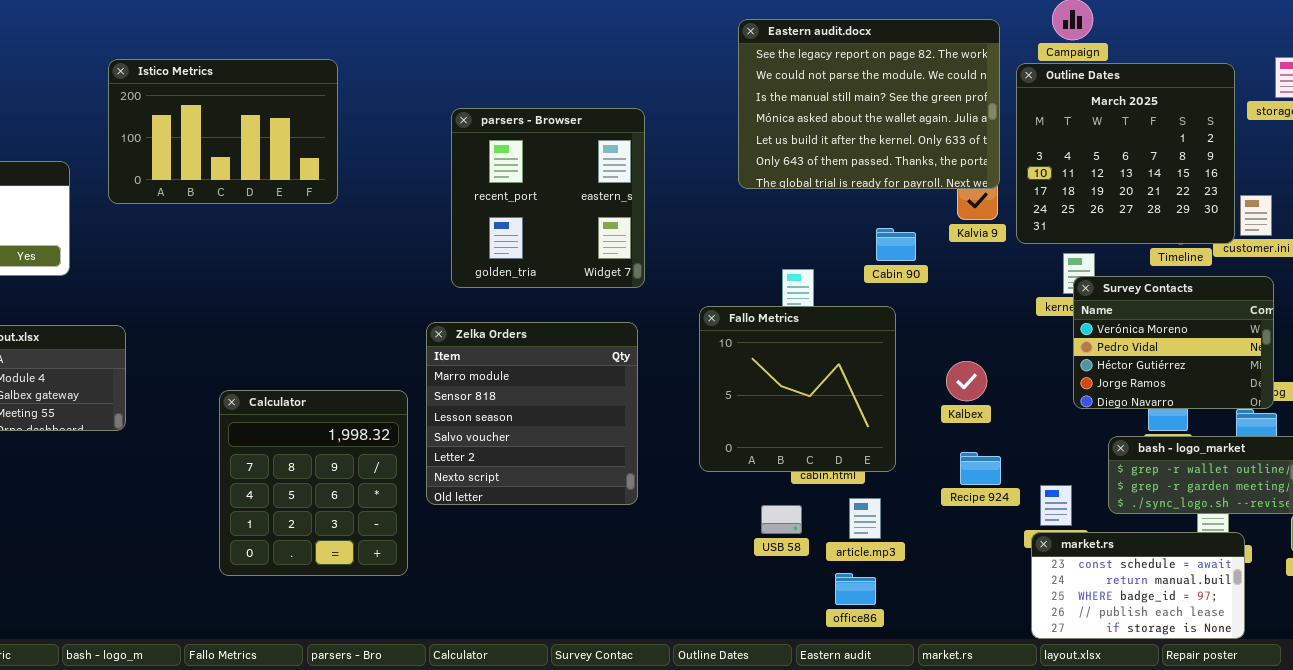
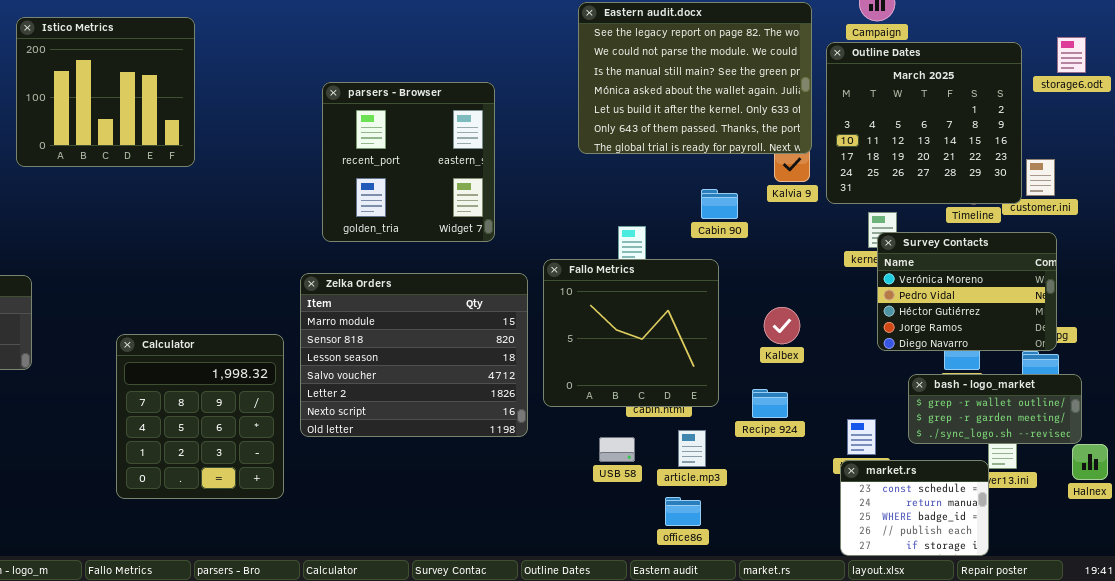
Istico Metrics: [108,59,338,204] -> [16,17,195,167], resized
Zelka Orders: [426,322,638,505] -> [300,273,528,437], resized
Recipe 924: [960,452,1001,485] -> [752,389,788,418], moved
market.rs: [1031,532,1245,639] -> [840,460,989,556], resized

